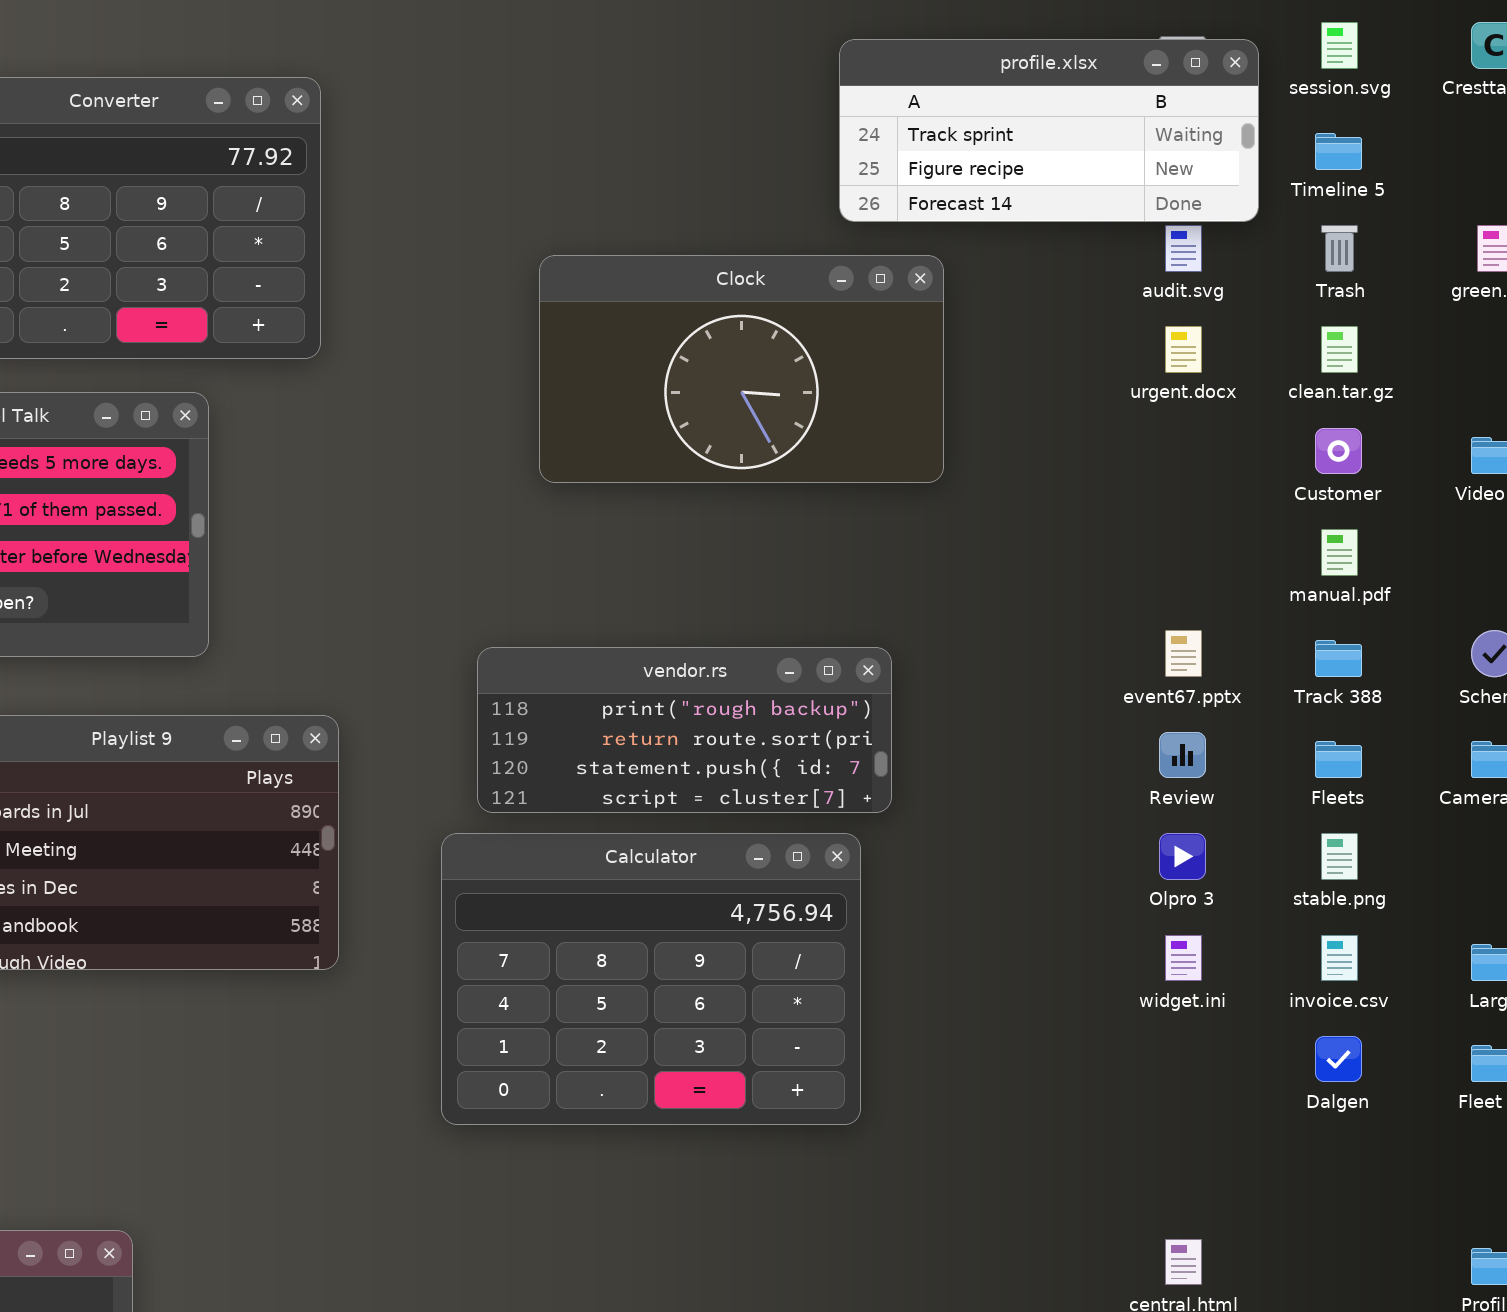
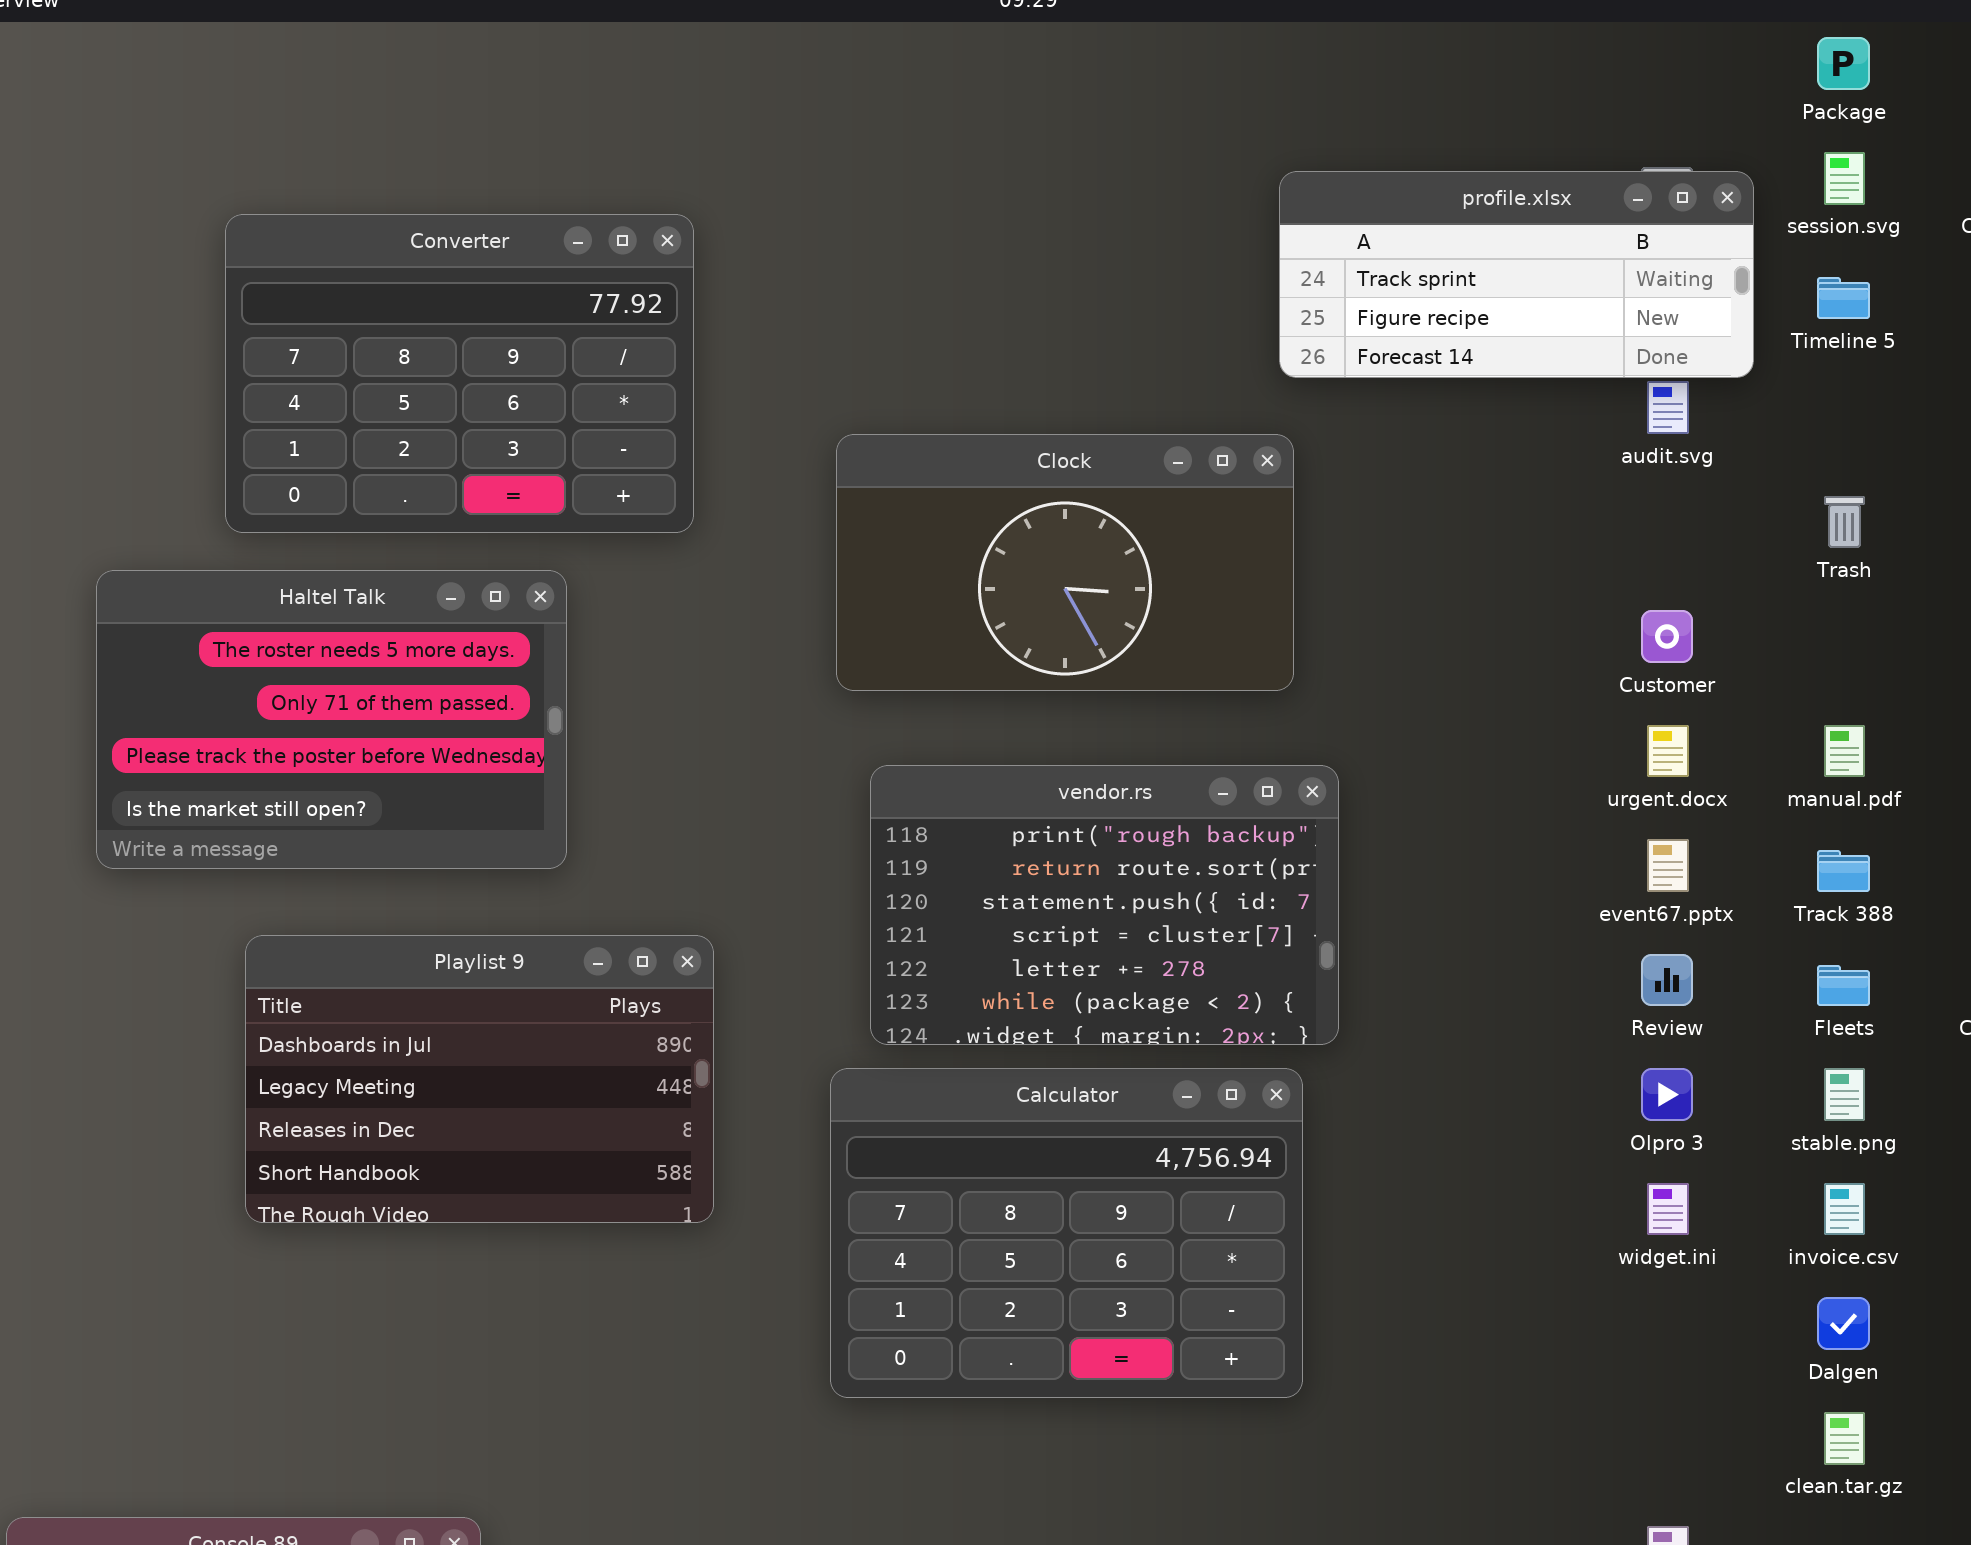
Trash: [1321,225,1358,272] -> [1824,496,1865,548], moved
Clock: [539,255,944,483] -> [836,434,1294,691], moved
urgent.docx: [1165,326,1202,373] -> [1647,725,1689,777], moved
clean.tar.gz: [1321,326,1358,373] -> [1824,1412,1865,1465], moved
Customer: [1315,428,1362,474] -> [1641,610,1693,663], moved
vendor.rs: [477,647,892,813] -> [870,765,1339,1045], resized

